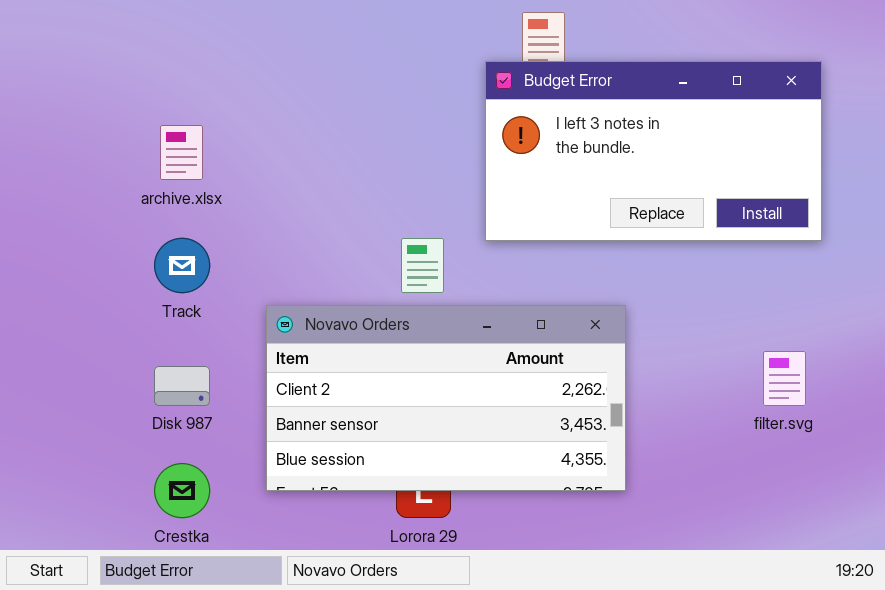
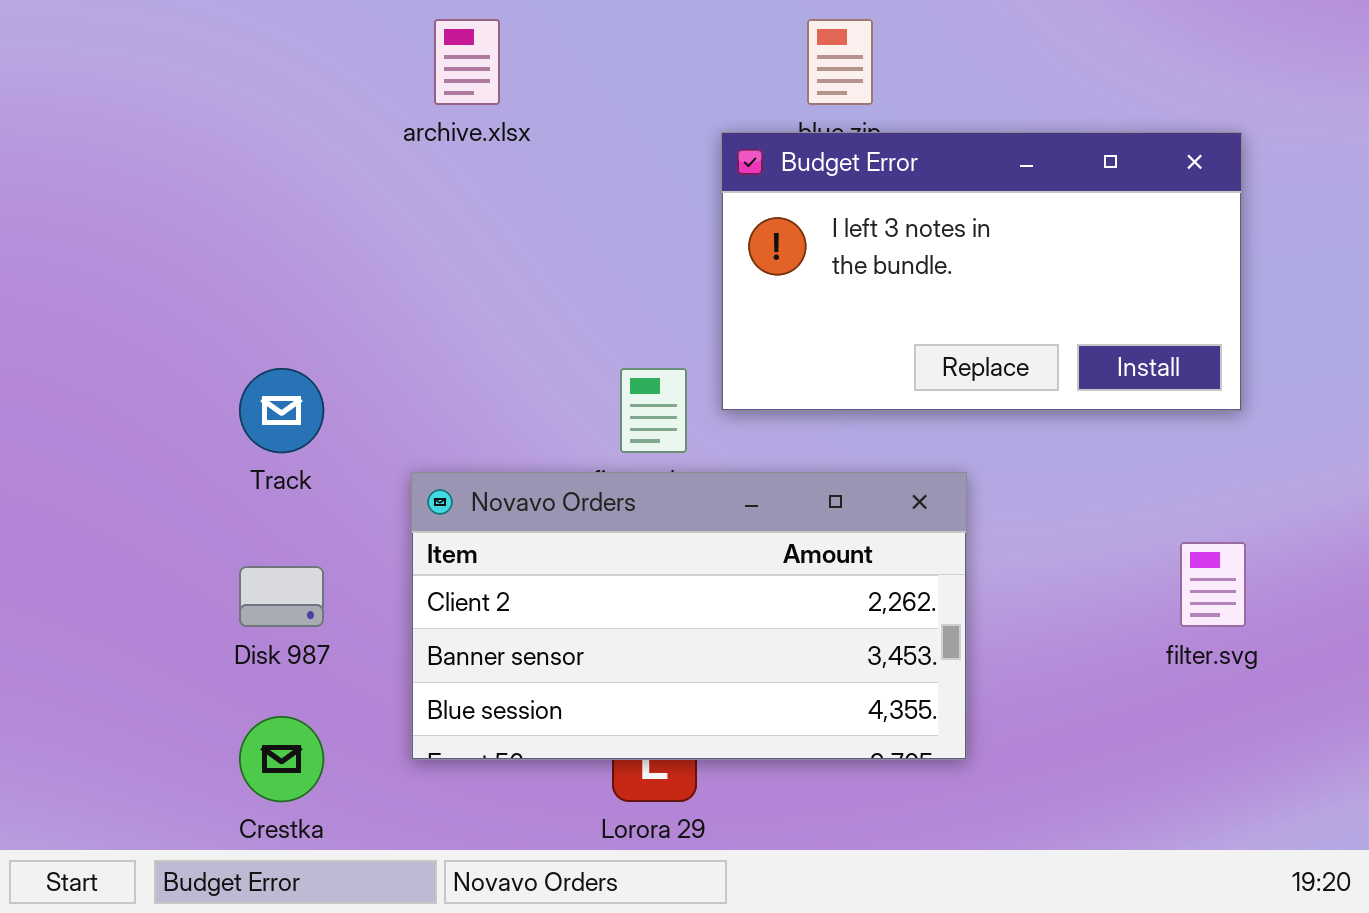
Budget Error: [485,61,822,241] -> [721,132,1242,411], moved
archive.xlsx: [160,125,203,180] -> [434,19,500,105], moved

